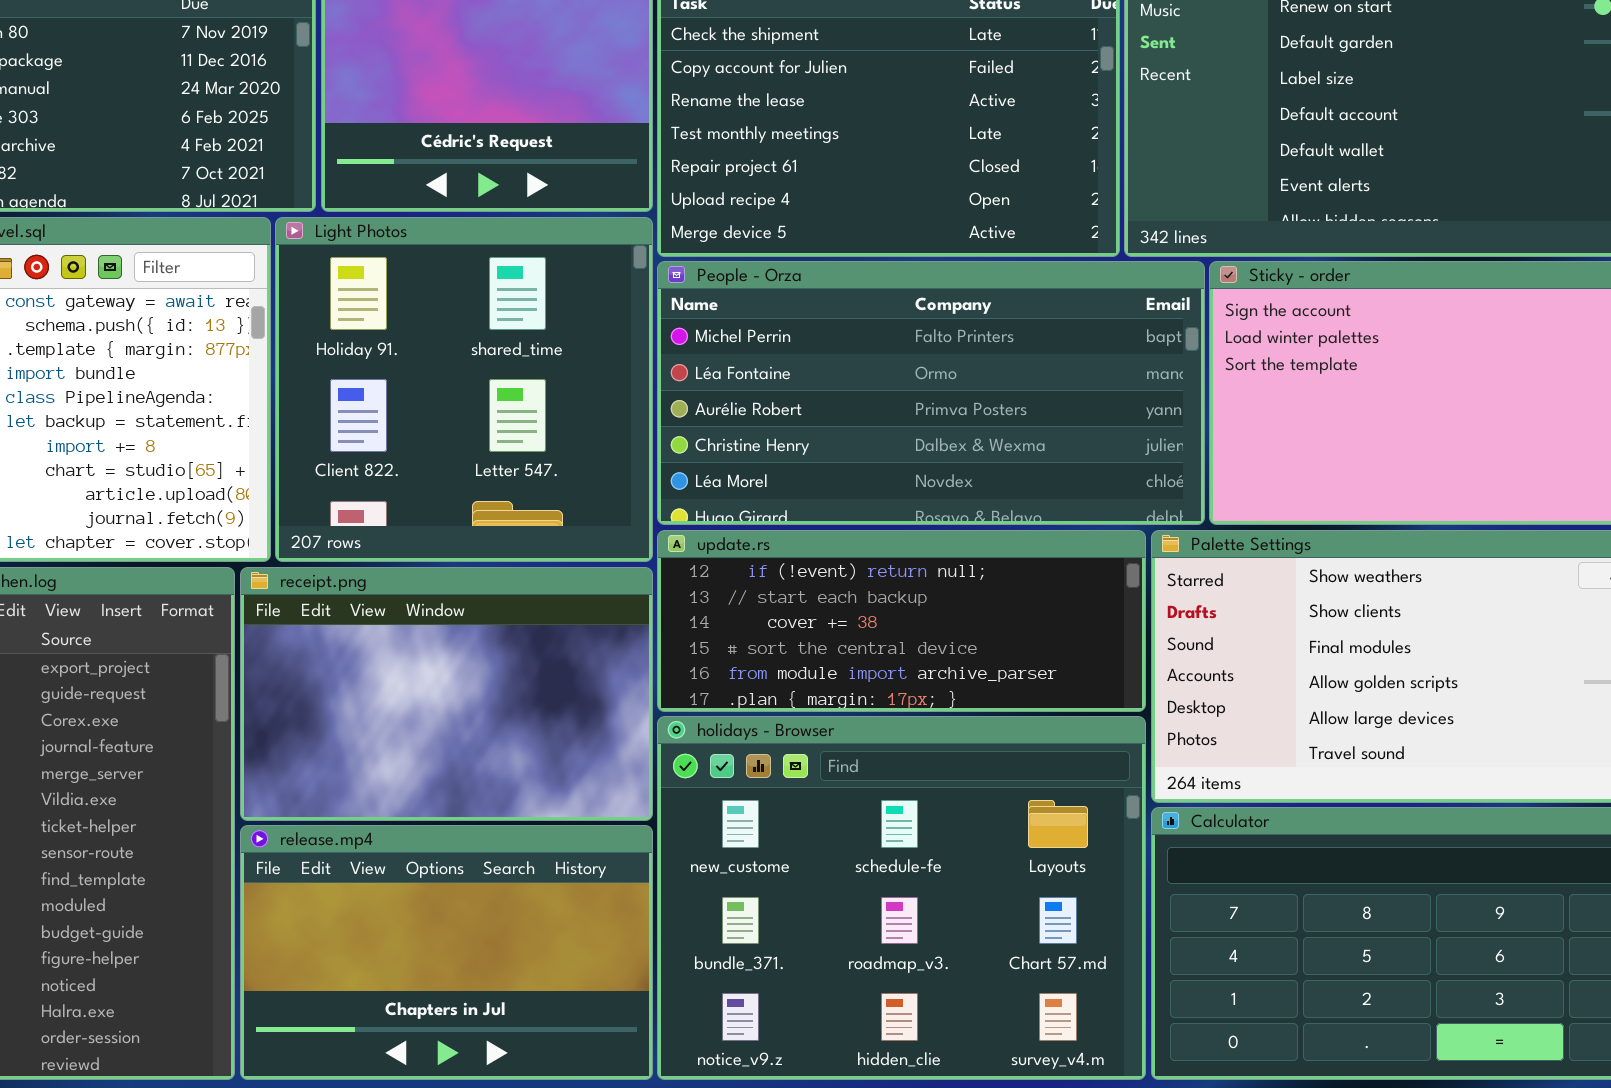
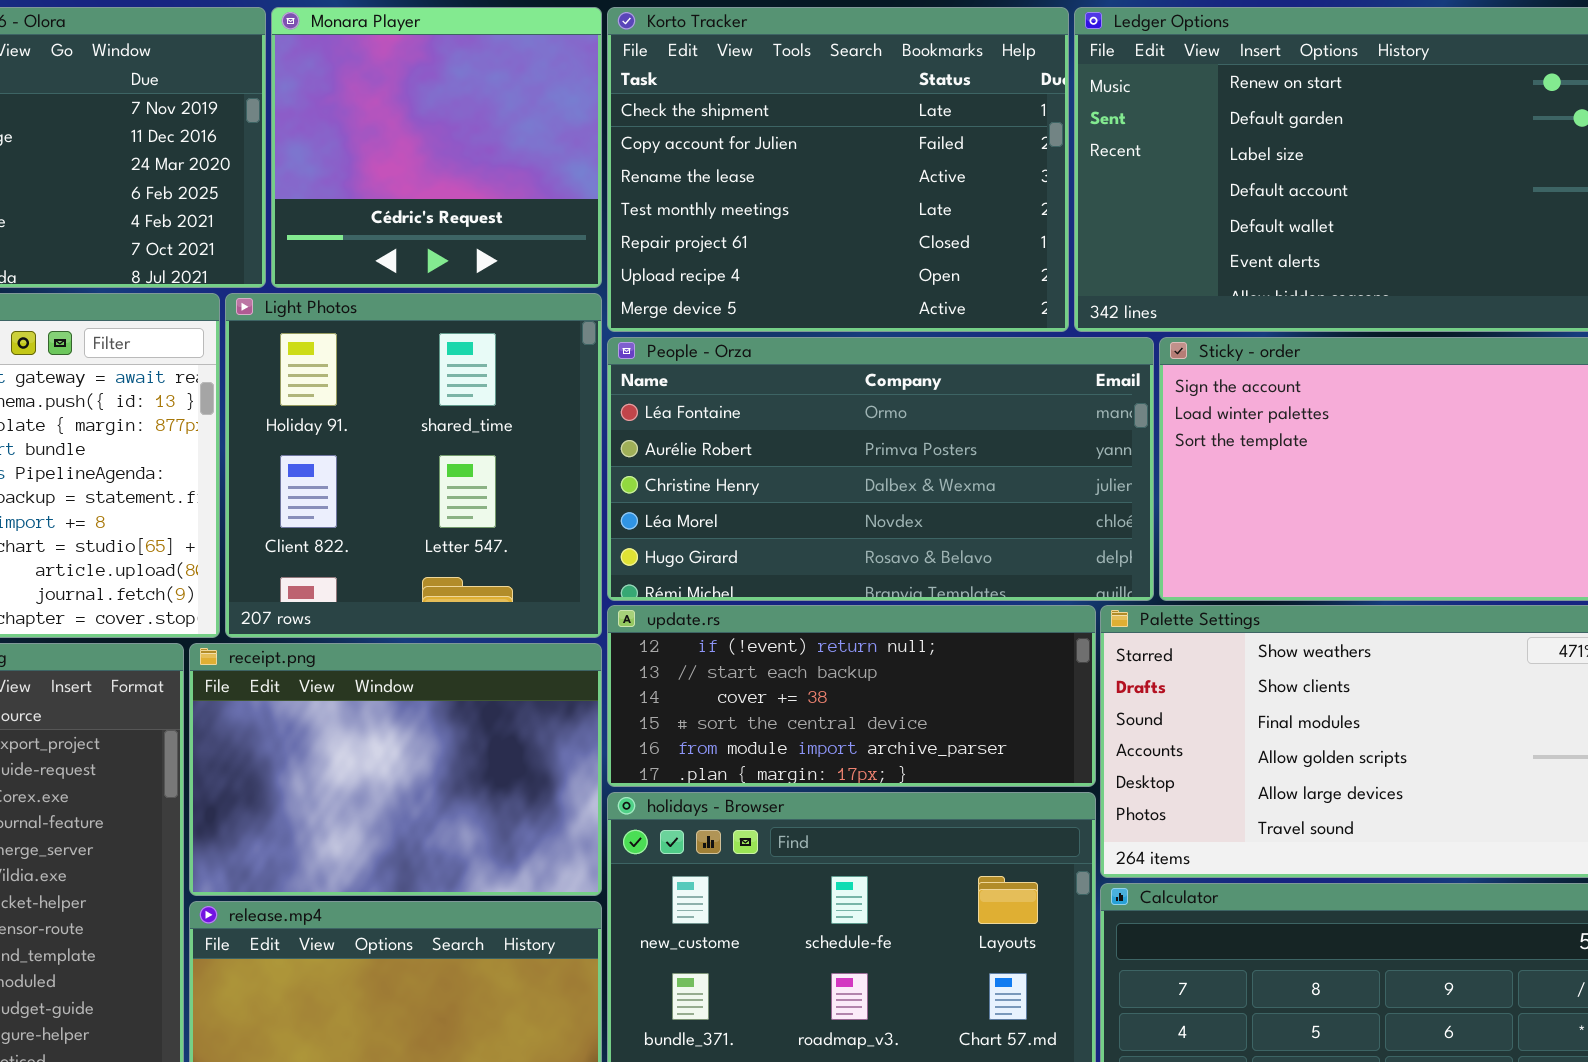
People - Orza: [657,261,1205,525] -> [607,337,1154,601], scrolled down 1 row

